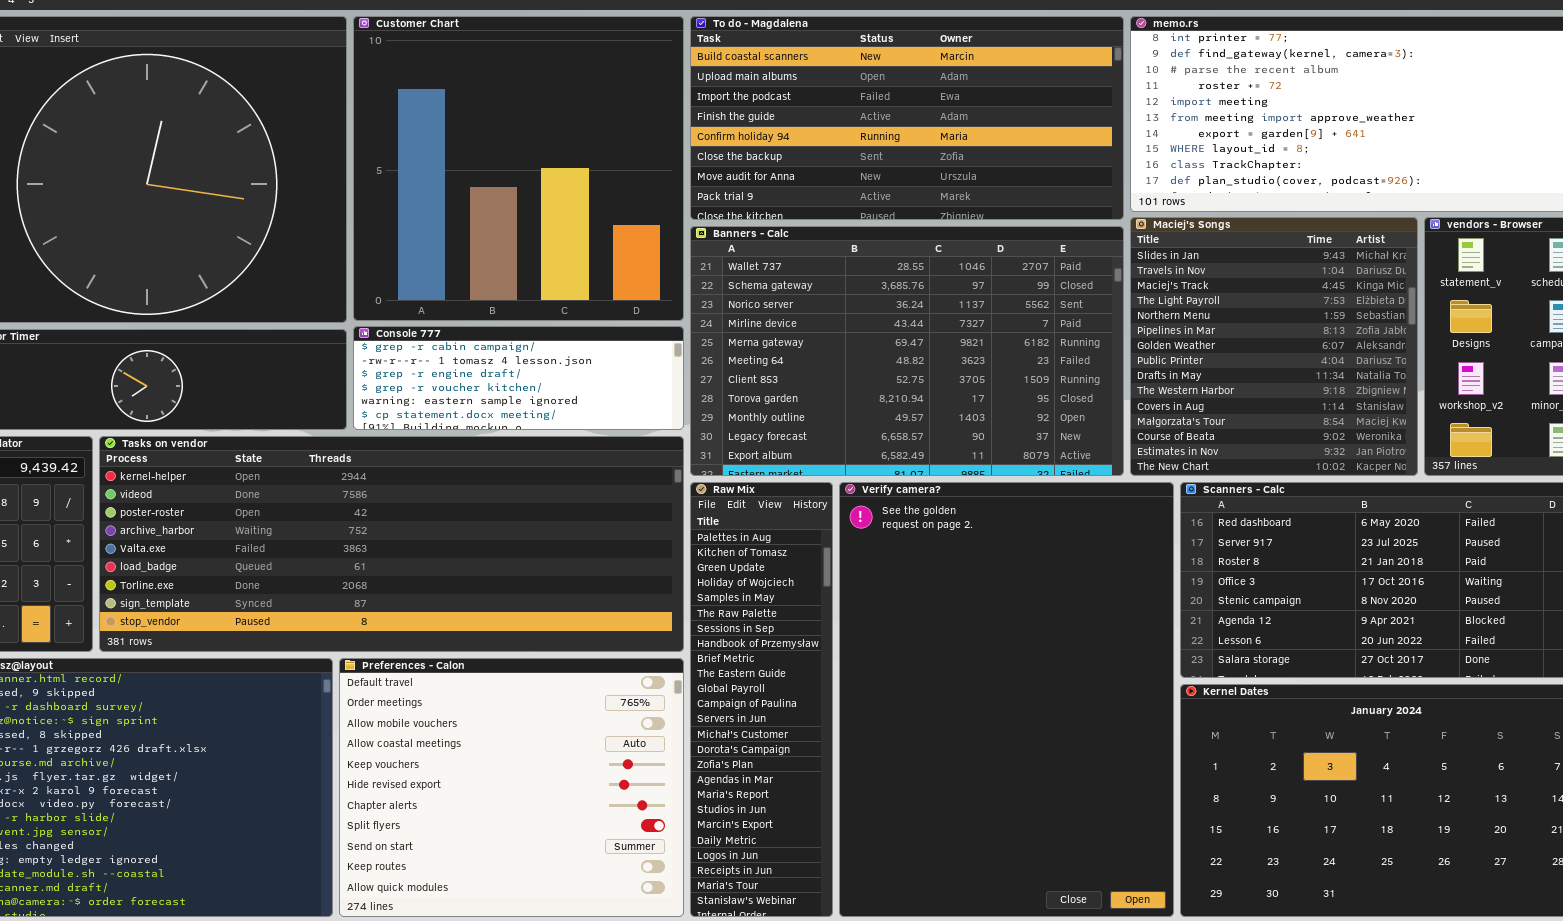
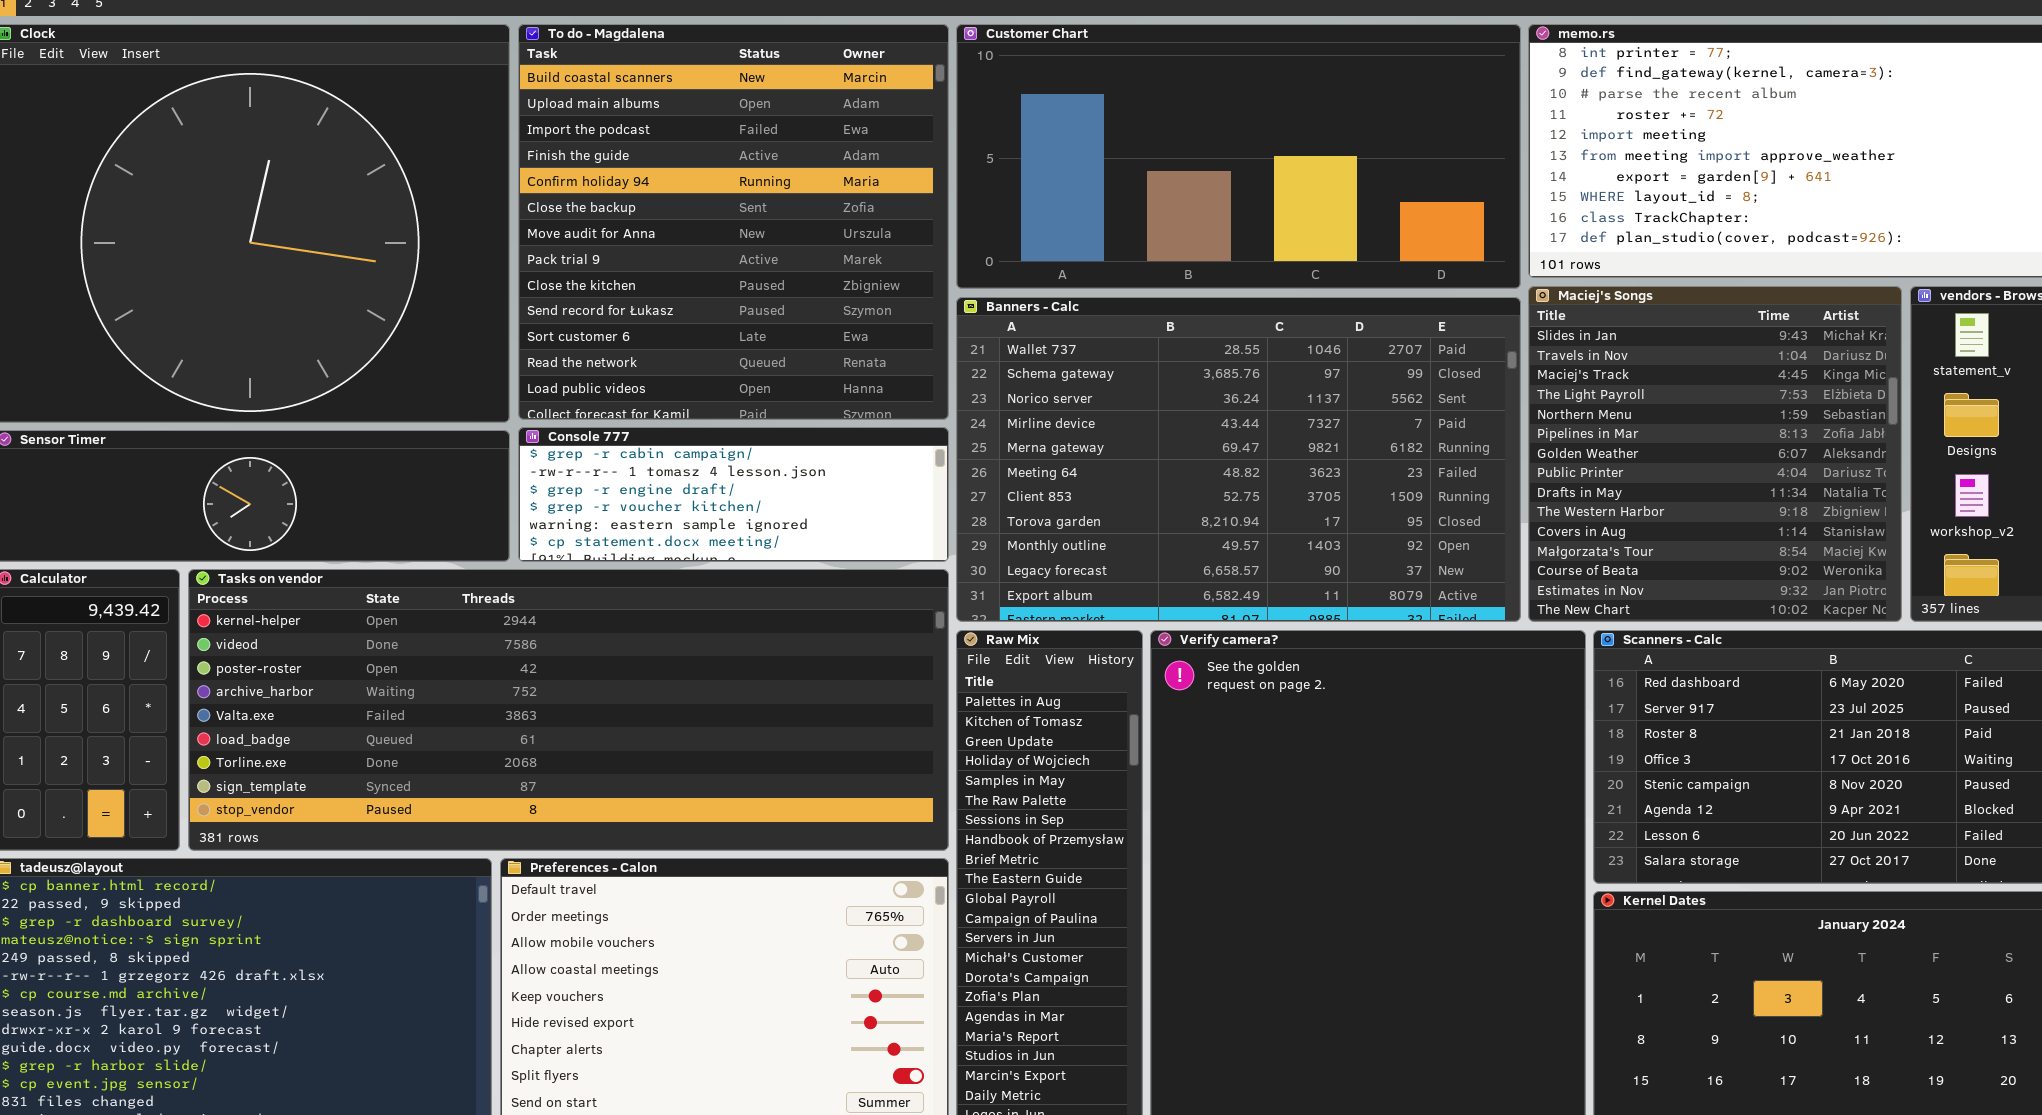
Customer Chart: [353,16,684,321] -> [956,24,1521,289], moved, resized
To do - Magdalena: [690,16,1124,220] -> [518,24,949,420], moved, resized

